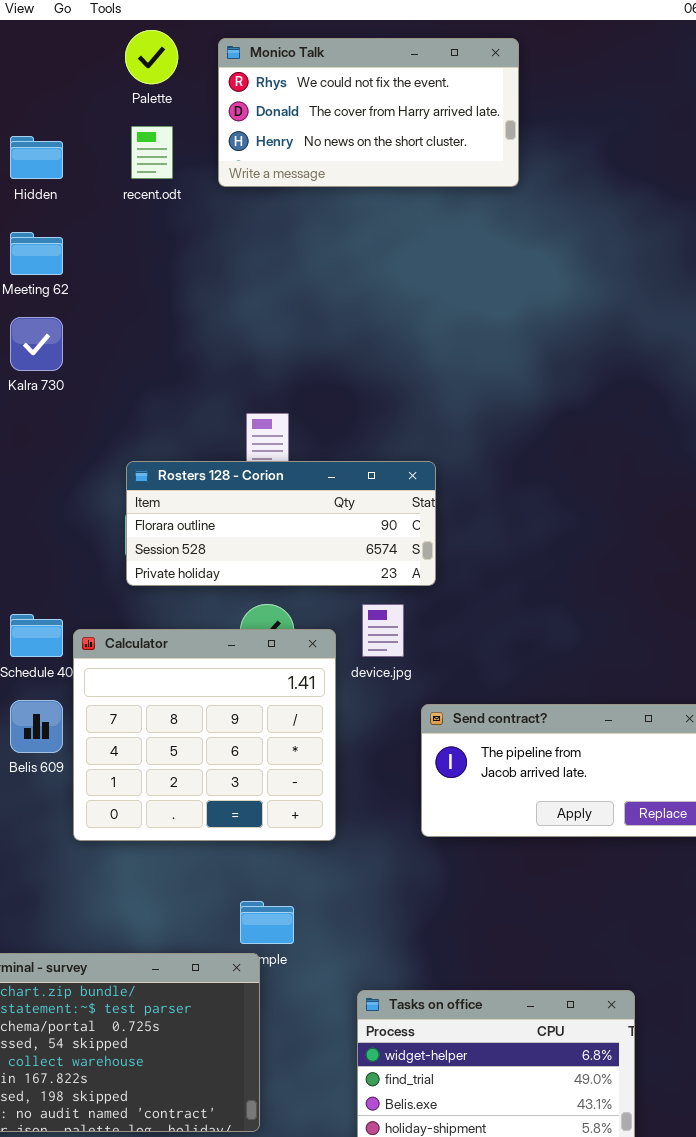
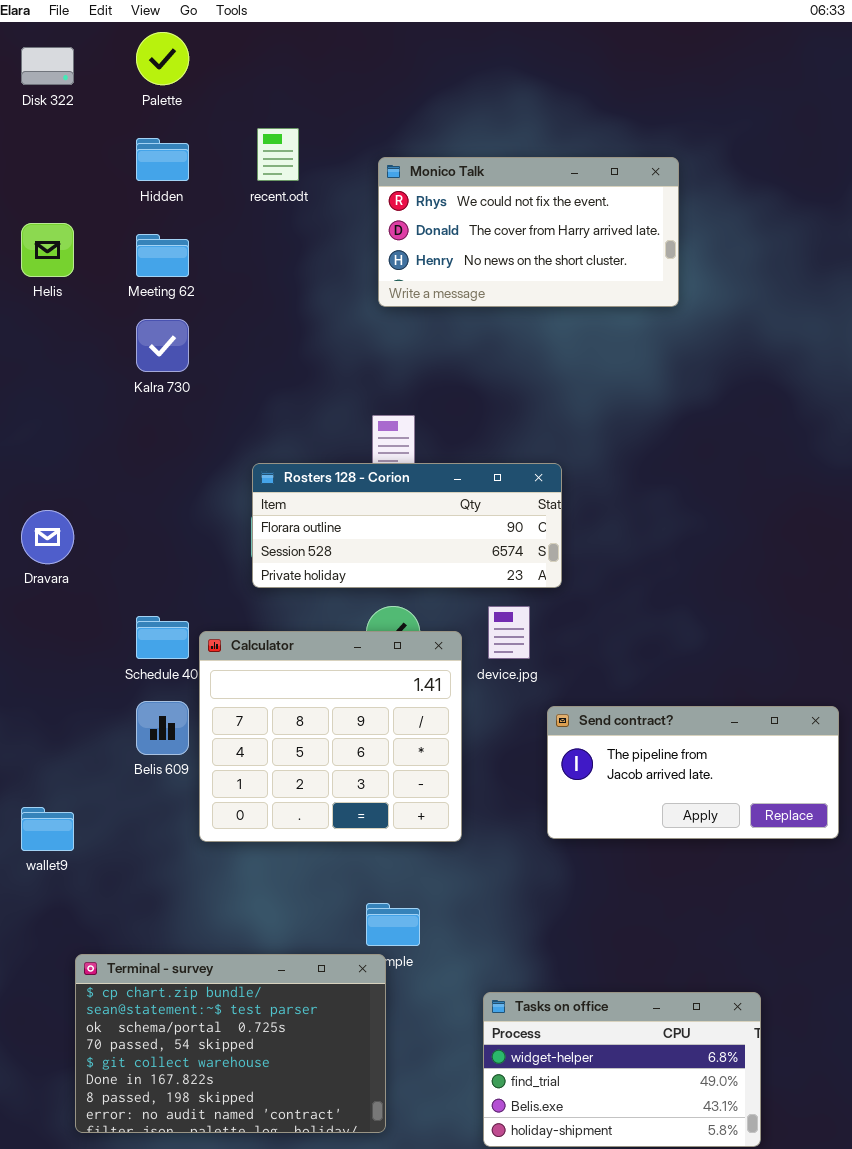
Palette: [125,30,178,84] -> [136,32,189,85], moved
Monico Talk: [218,38,519,187] -> [378,157,679,307], moved

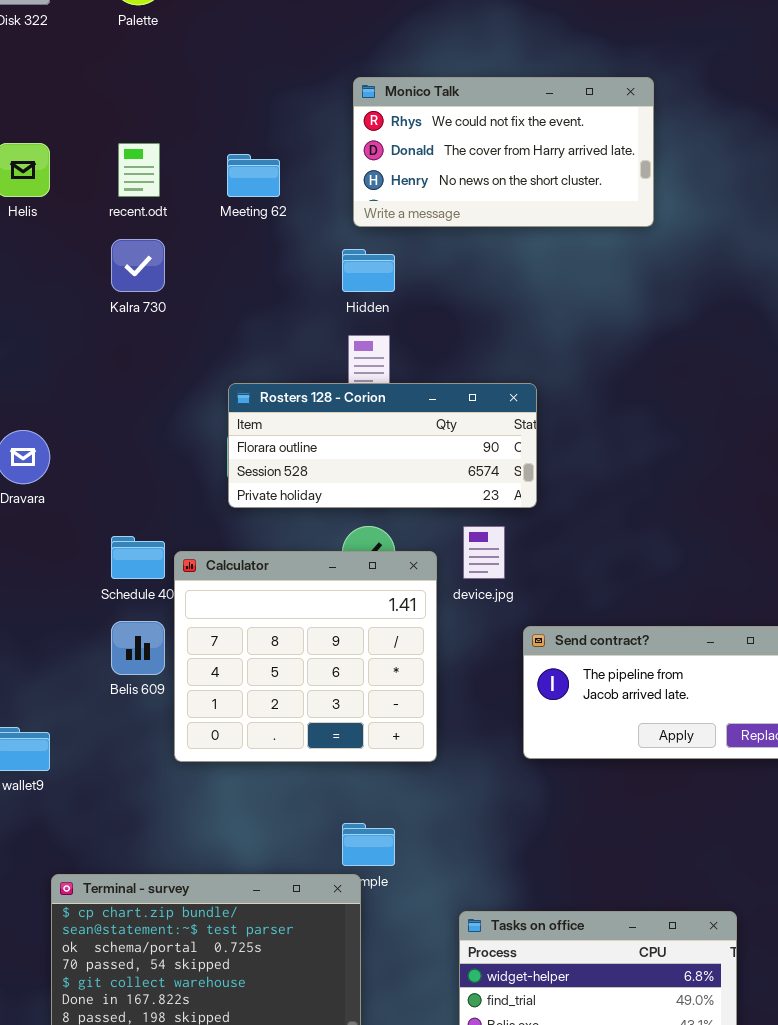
recent.odt: [257,128,299,181] -> [118,143,160,197], moved
Hidden: [136,138,189,181] -> [342,249,395,292], moved
Meeting 62: [136,234,189,277] -> [227,154,280,197], moved

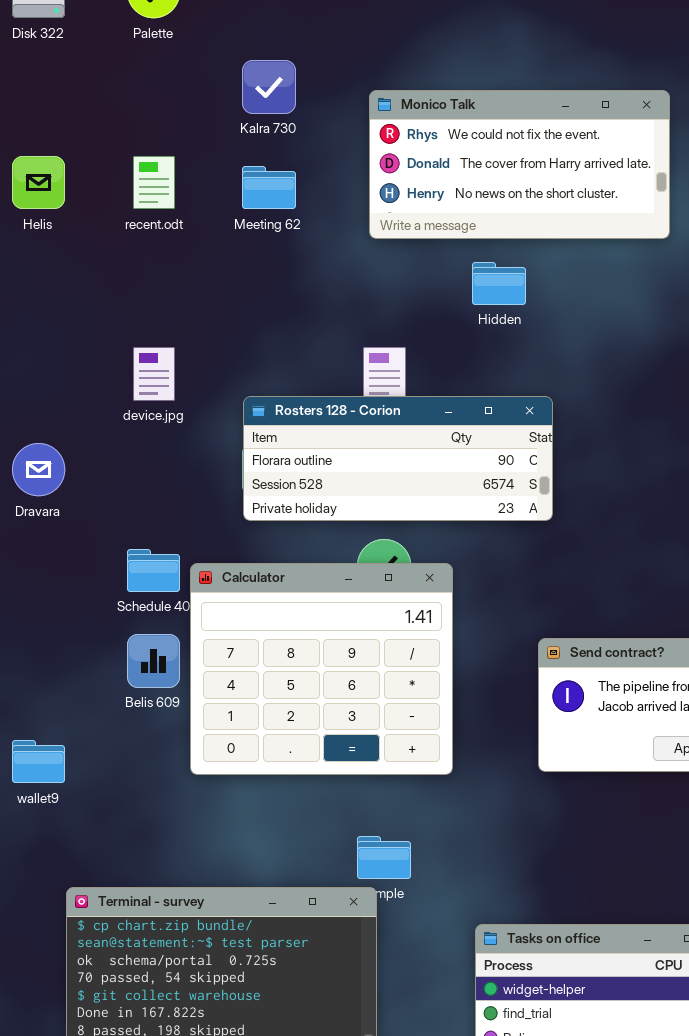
Kalra 730: [111,239,165,292] -> [242,60,296,114], moved
Hidden: [342,249,395,292] -> [472,262,526,305], moved
device.jpg: [463,526,505,579] -> [133,347,175,401], moved

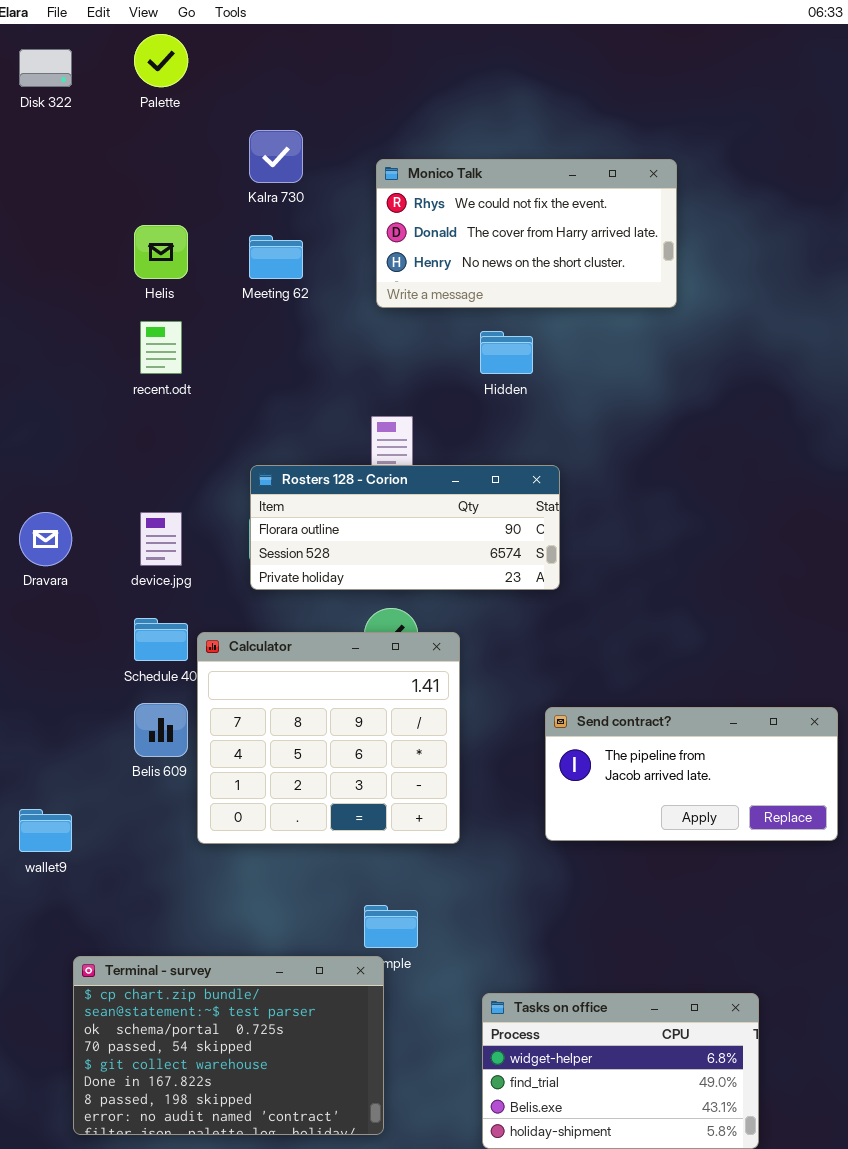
Helis: [12,156,65,209] -> [134,225,188,279], moved
recent.odt: [133,156,175,209] -> [140,321,182,374], moved
device.jpg: [133,347,175,401] -> [140,512,182,566], moved

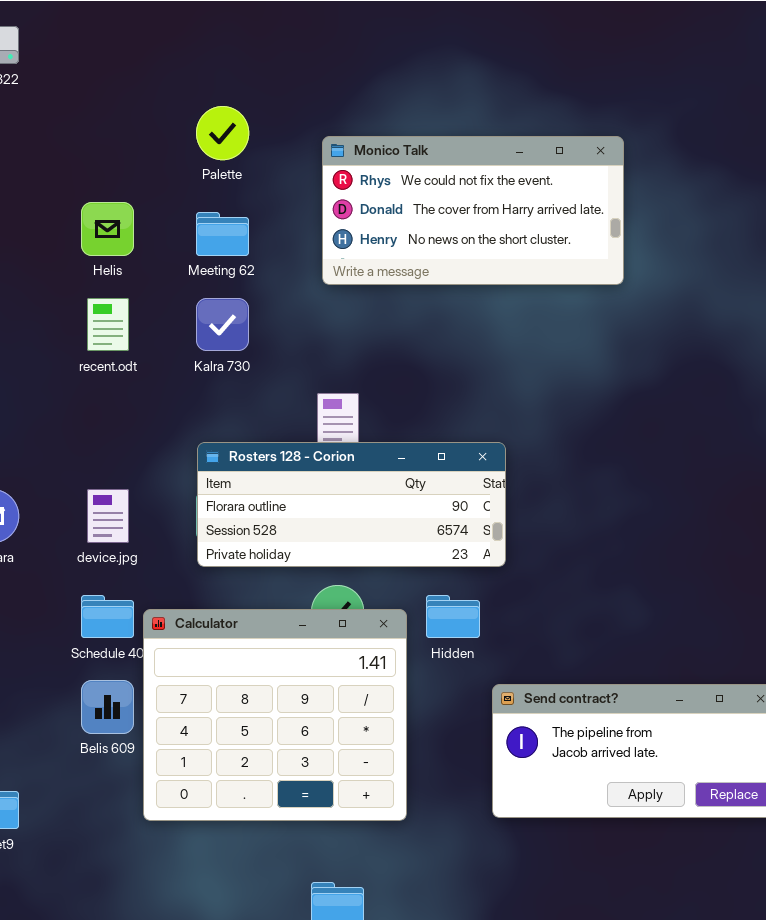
Palette: [134,34,188,87] -> [196,106,249,160], moved
Kalra 730: [249,130,303,183] -> [196,298,249,351], moved
Hidden: [480,331,533,374] -> [426,595,480,638], moved

